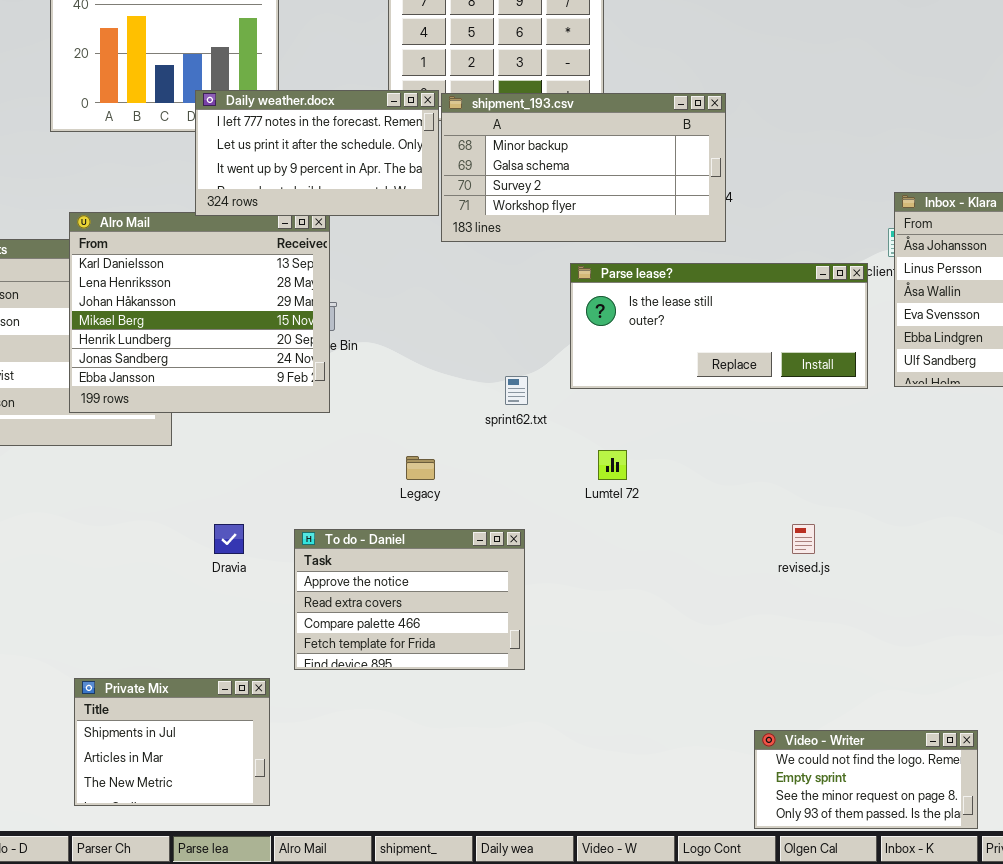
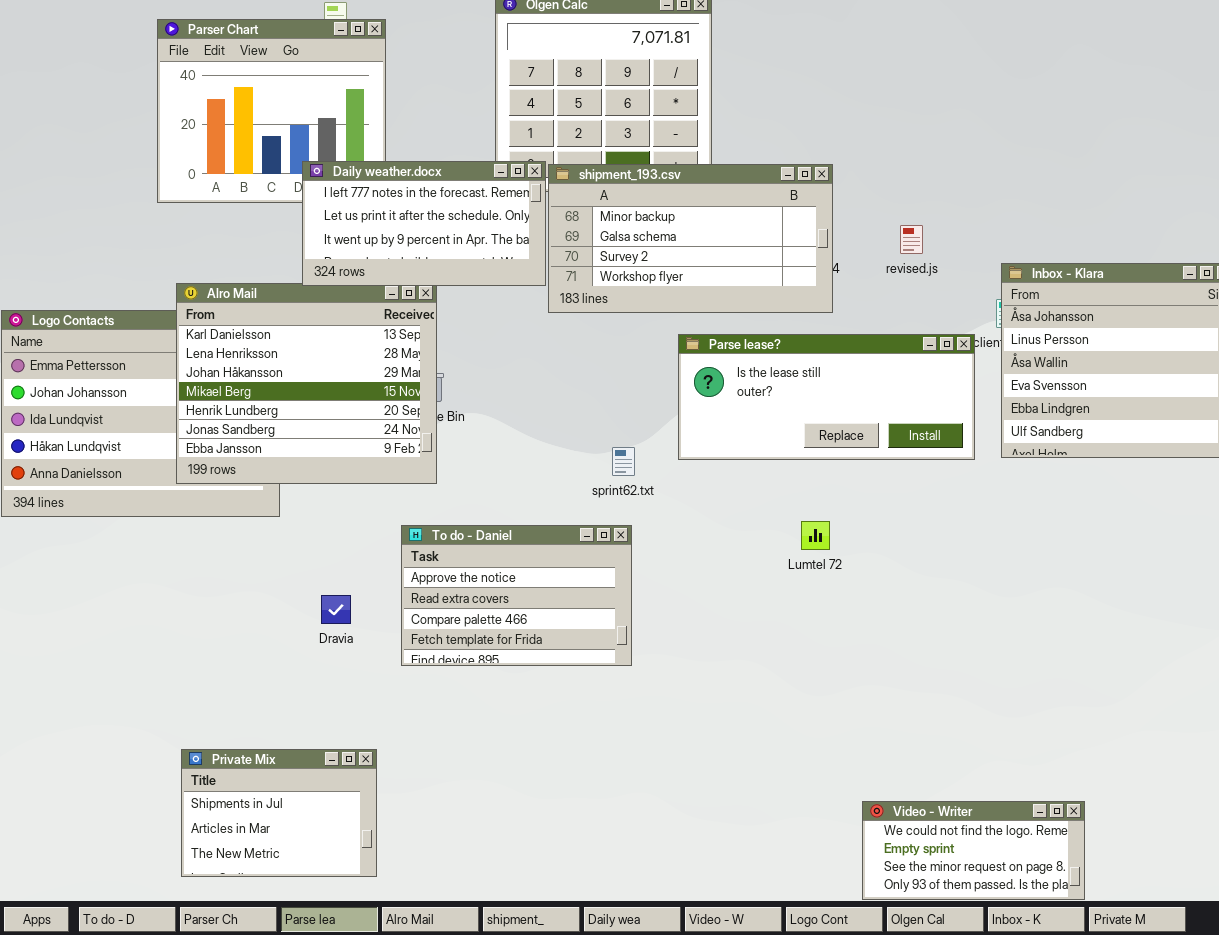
Lumtel 72: [598,450,627,480] -> [801,521,830,550], moved
revised.js: [792,524,815,554] -> [900,225,923,254], moved
To do - Daniel: [294,529,525,670] -> [401,525,632,666], moved

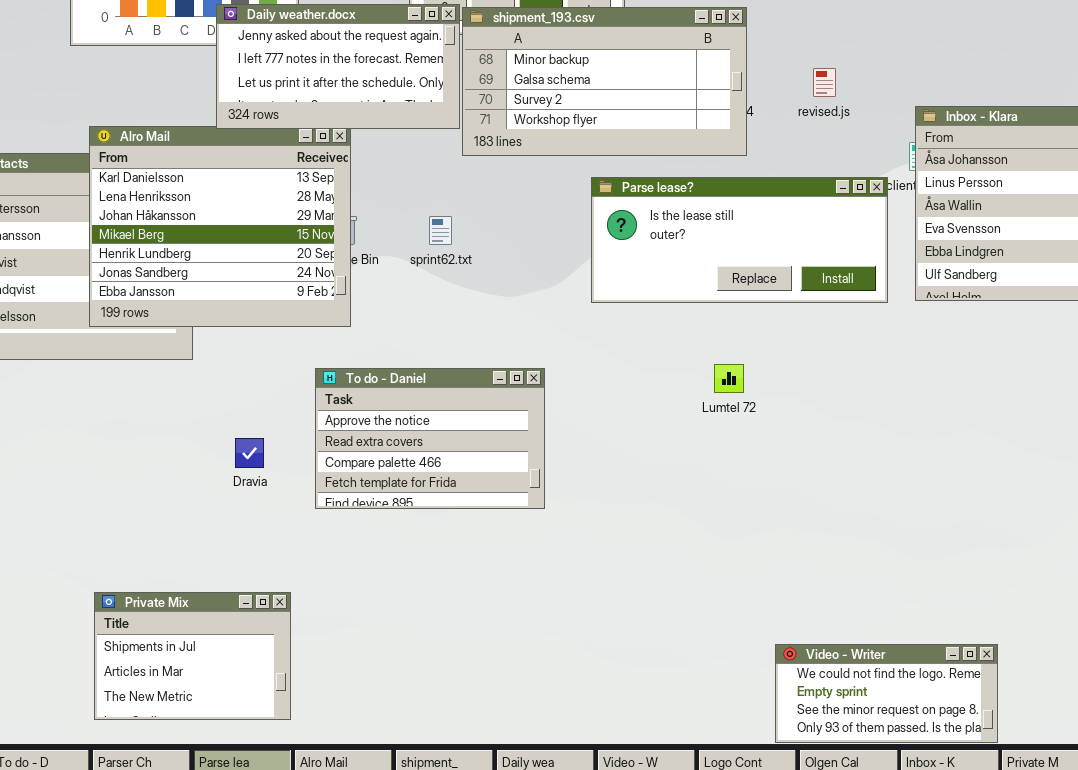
Daily weather.docx: [302,161,546,286] -> [216,4,460,129], scrolled up 1 row
sprint62.txt: [612,447,635,476] -> [429,216,452,245], moved

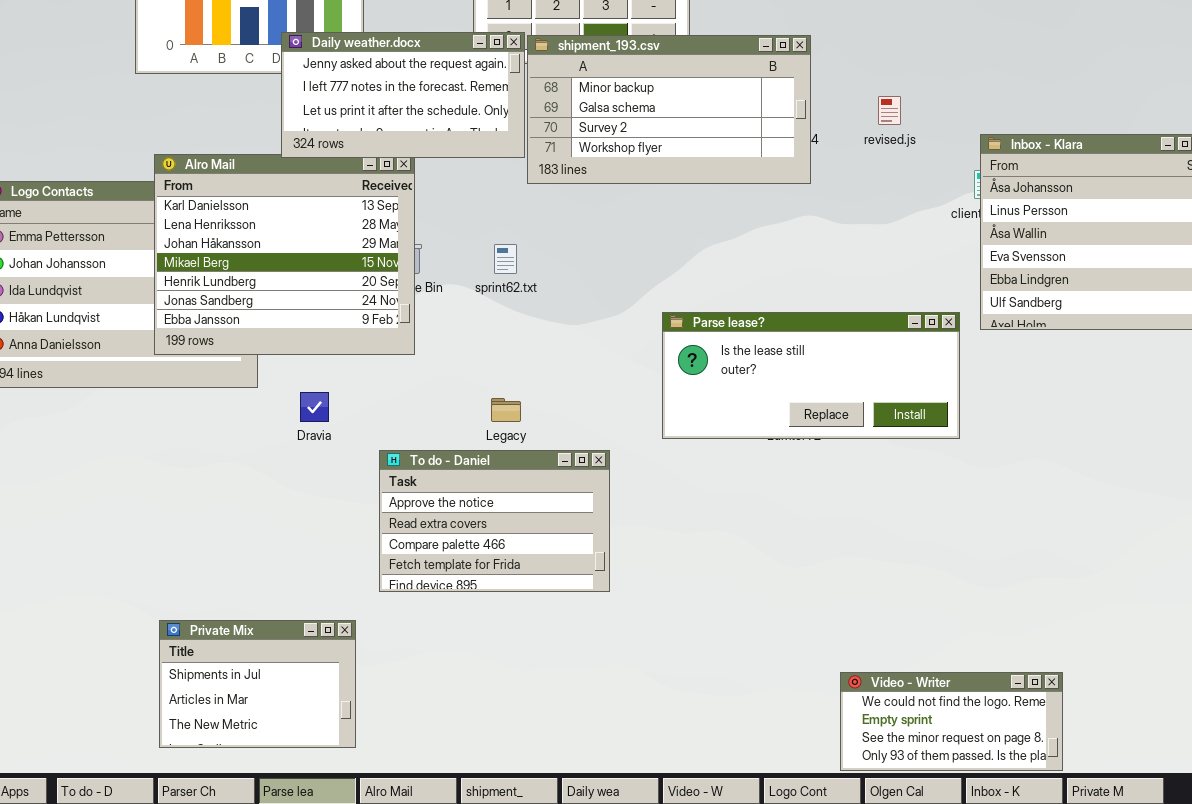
Parse lease?: [591,177,888,303] -> [662,312,960,439], moved
To do - Daniel: [315,368,545,509] -> [379,450,610,592], moved
Dravia: [235,438,264,468] -> [300,392,329,422], moved

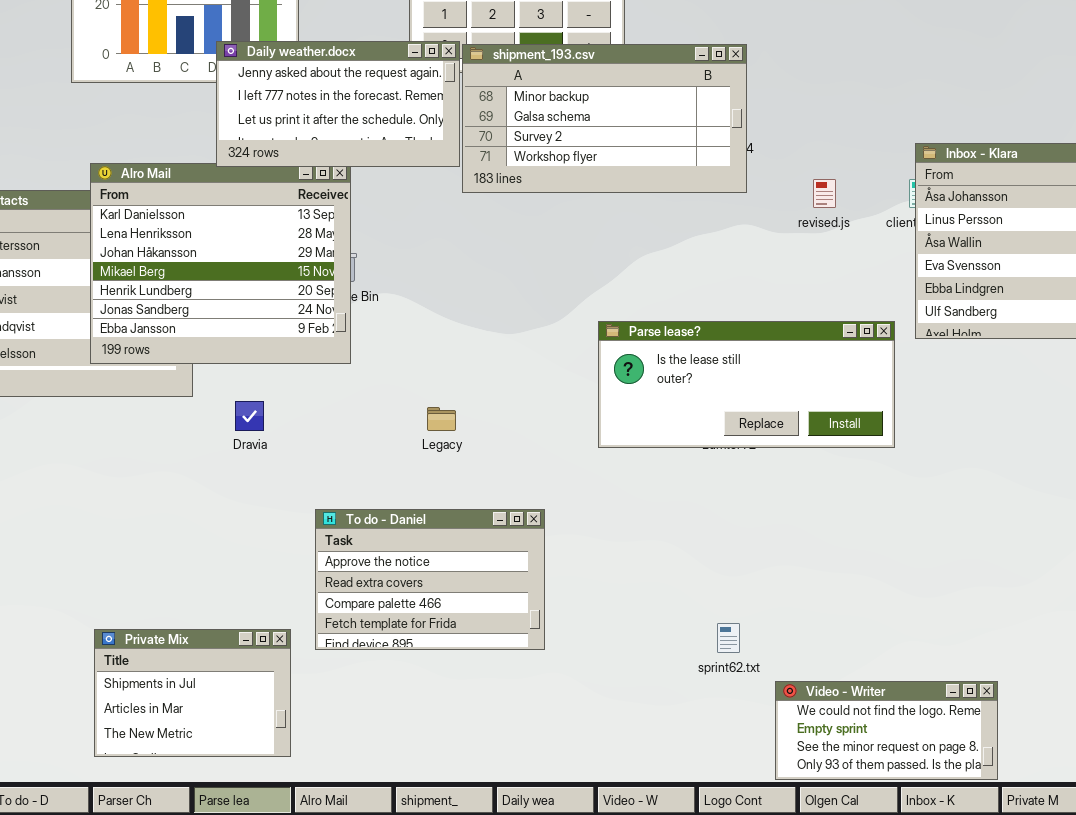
revised.js: [878,96,901,125] -> [813,179,836,208], moved
sprint62.txt: [494,244,517,274] -> [717,623,740,653], moved
To do - Daniel: [379,450,610,592] -> [315,509,545,650], moved

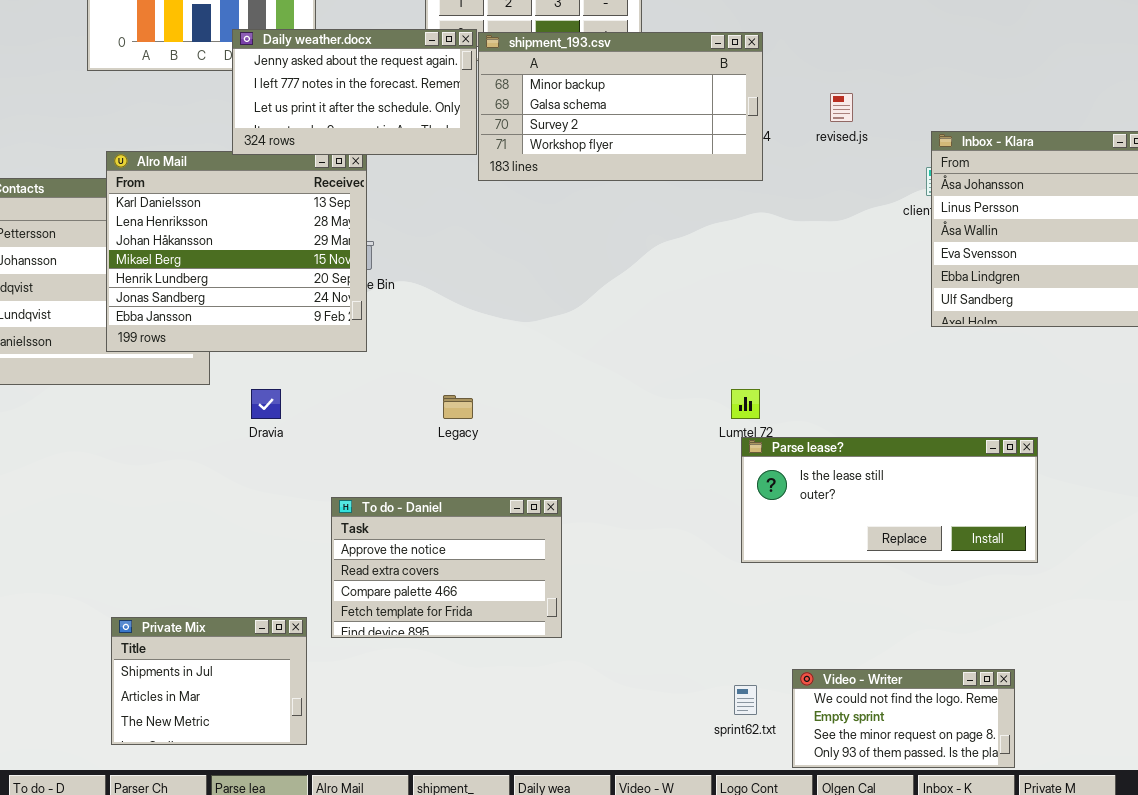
revised.js: [813,179,836,208] -> [830,93,853,122], moved
Parse lease?: [598,321,895,448] -> [741,437,1038,563], moved
sprint62.txt: [717,623,740,653] -> [734,685,757,715], moved

